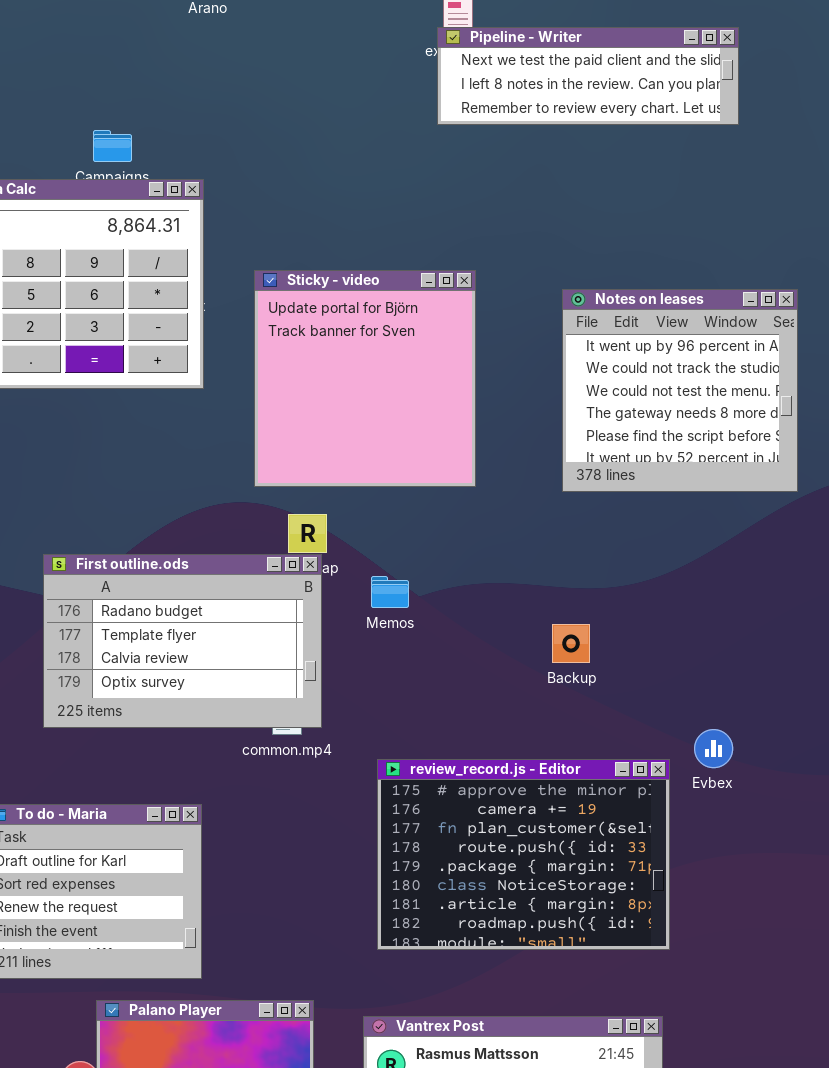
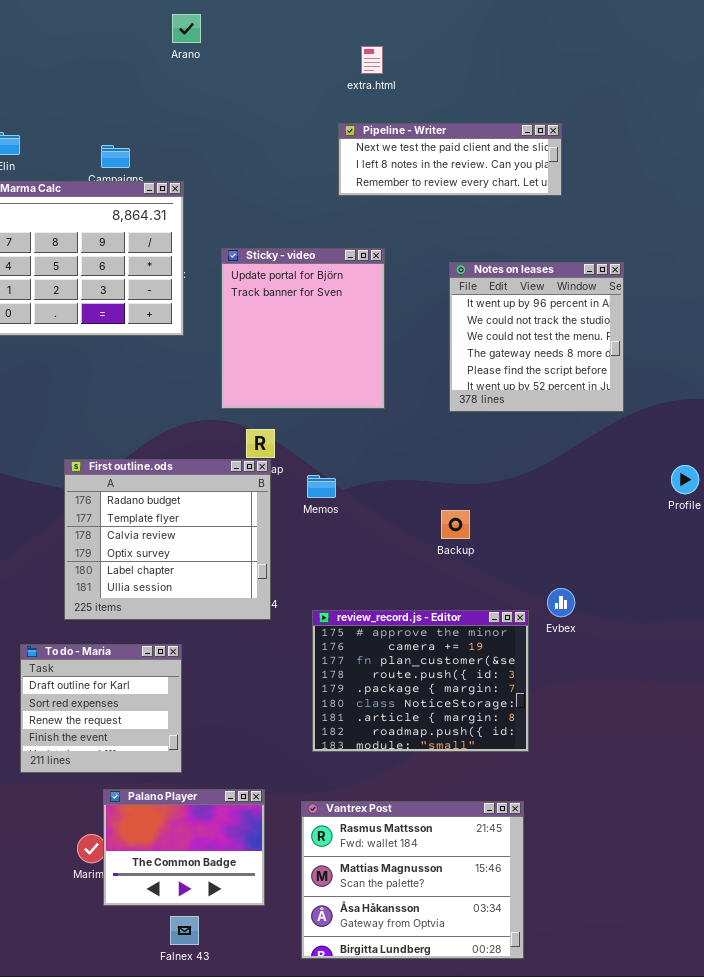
Pipeline - Writer: [437,27,739,125] -> [338,123,562,196], moved
First outline.ods: [43,554,322,728] -> [64,459,271,620], resized

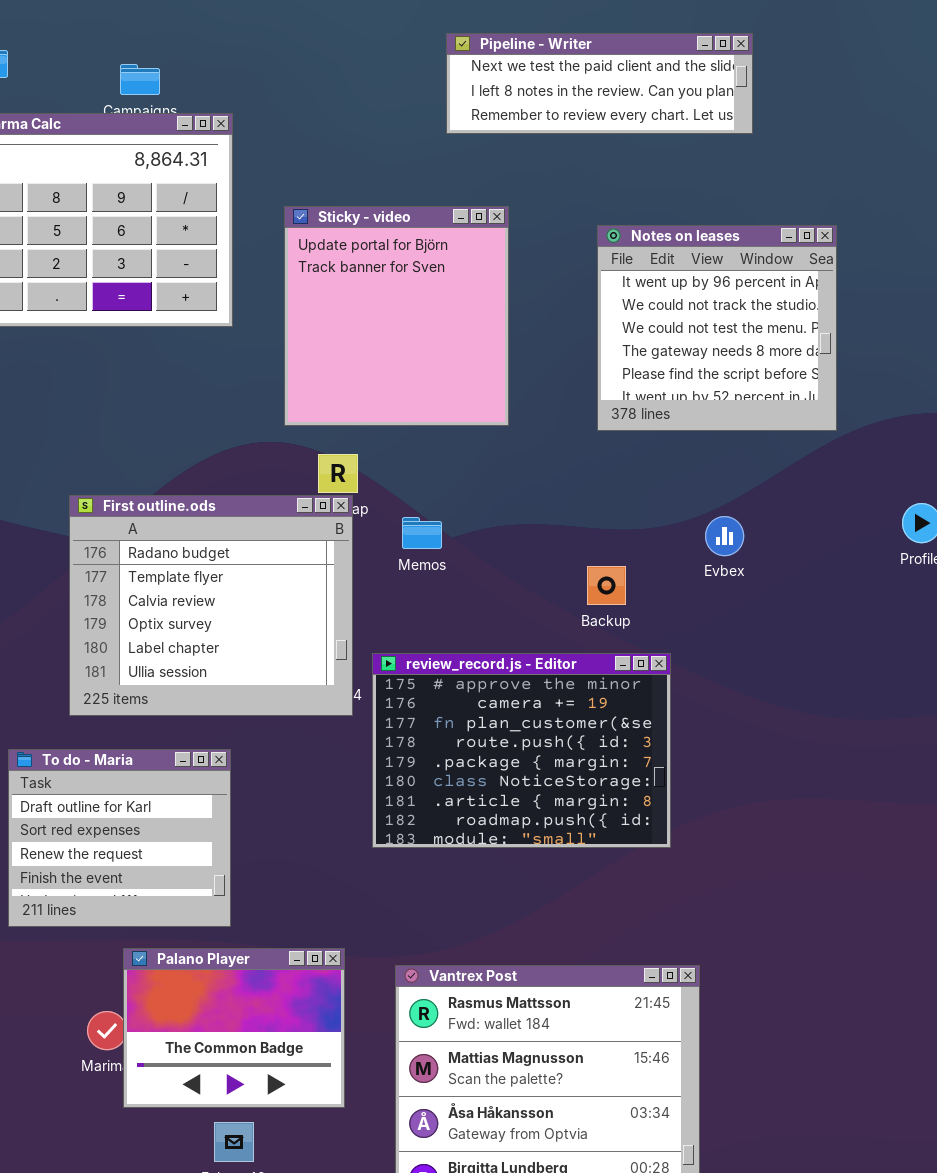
Evbex: [547,588,575,617] -> [705,516,744,556], moved
review_record.js - Editor: [312,610,529,752] -> [372,653,671,848], moved

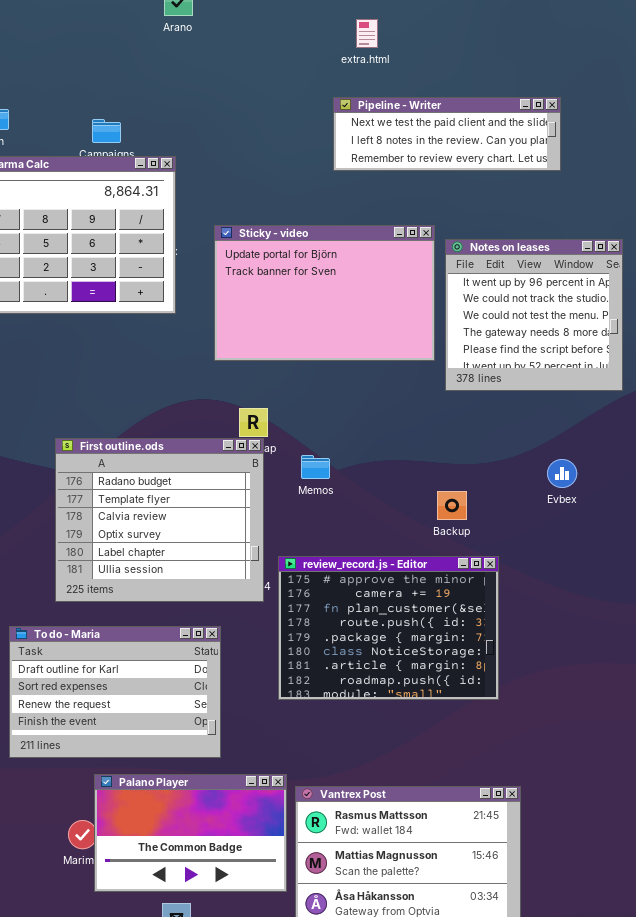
Sticky - video: [284,206,509,426] -> [214,225,435,361], resized
Evbex: [705,516,744,556] -> [547,459,577,488], moved
To do - Maria: [8,749,231,927] -> [9,626,221,758], resized
Palano Player: [123,948,345,1108] -> [94,774,287,892], resized

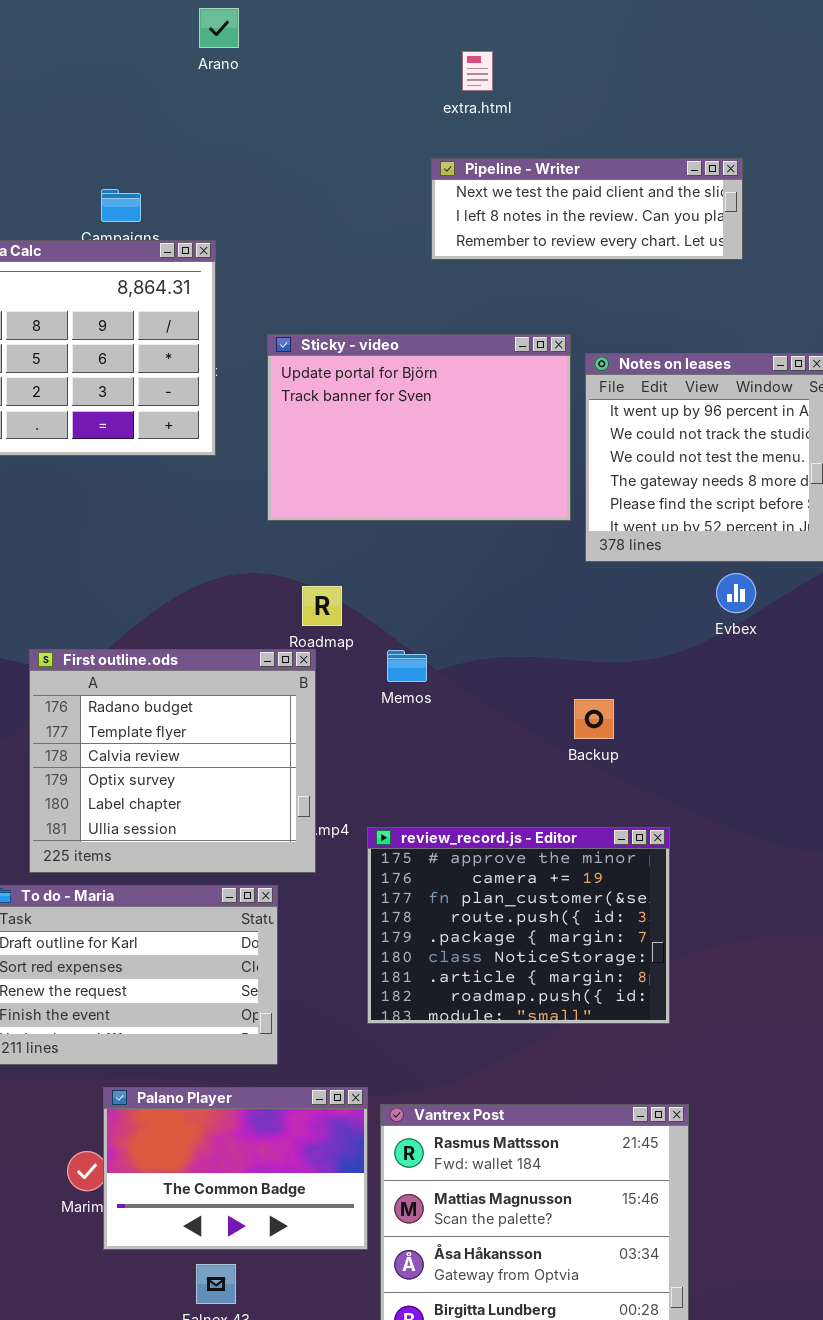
First outline.ods: [55,438,264,602] -> [29,649,316,873], moved
Evbex: [547,459,577,488] -> [716,573,756,613], moved
review_record.js - Editor: [278,556,499,700] -> [367,827,670,1024], moved

